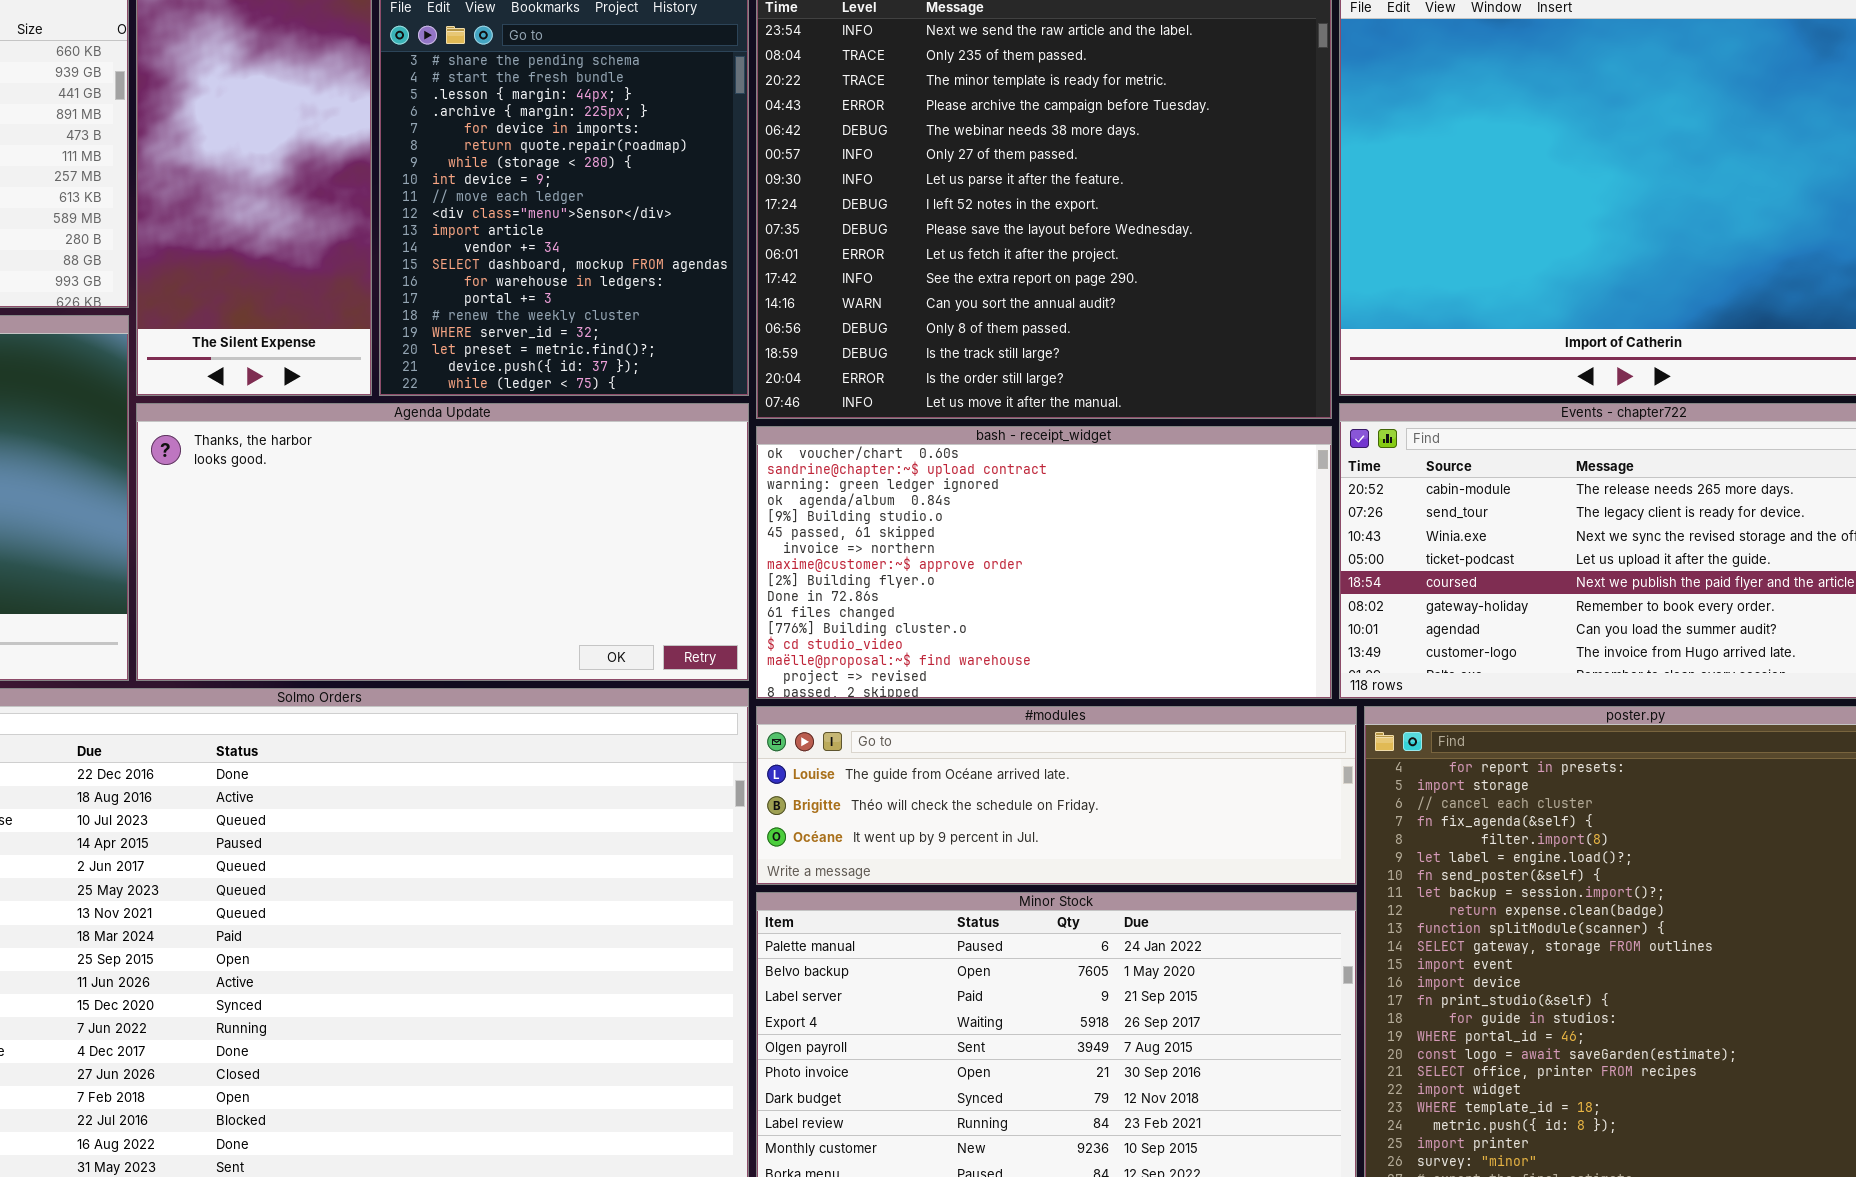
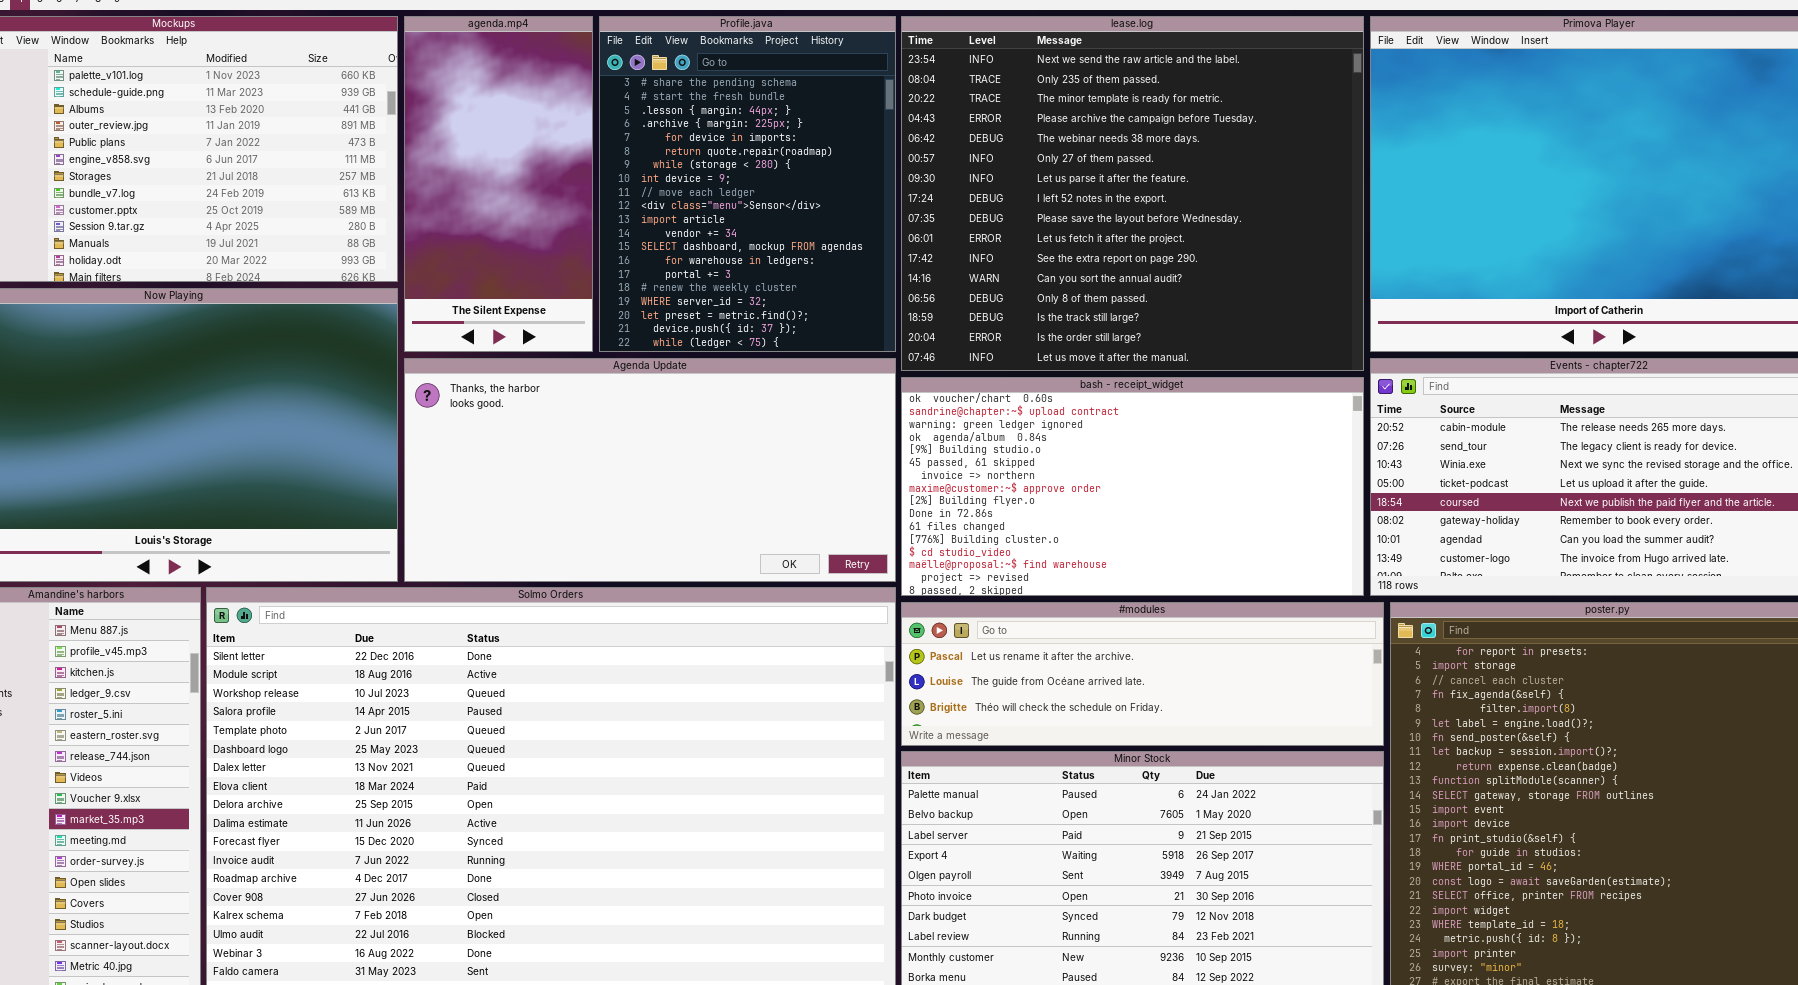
#modules: [756,706,1357,885] -> [901,602,1384,746], scrolled up 1 row

